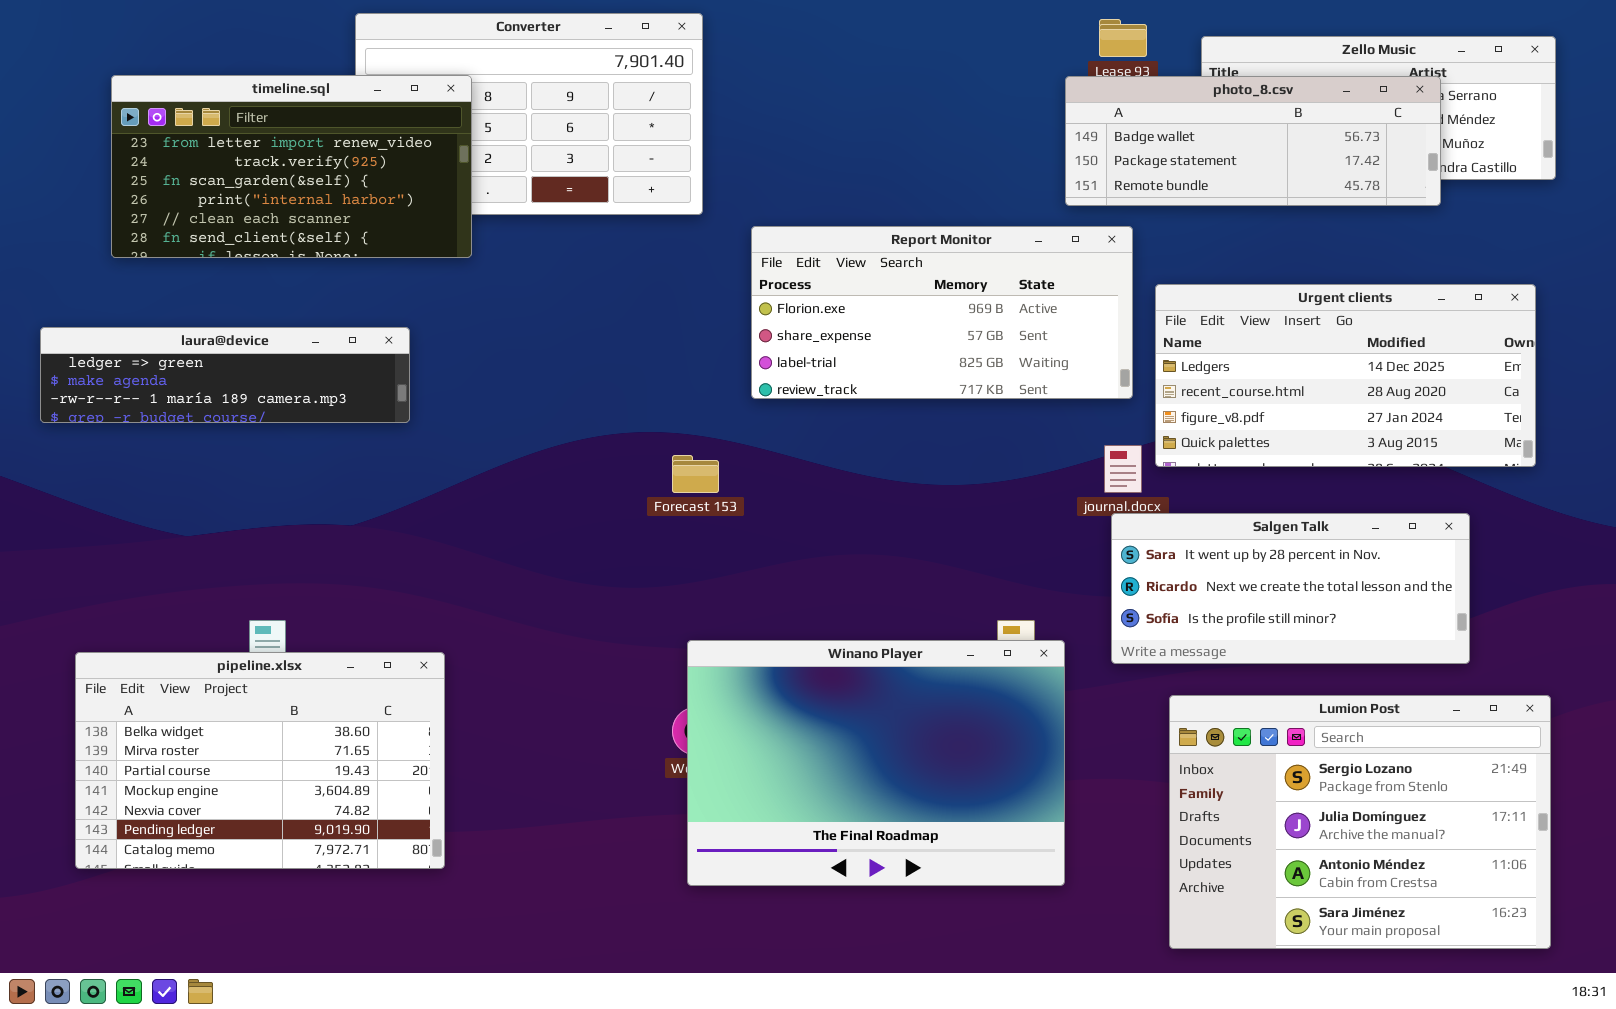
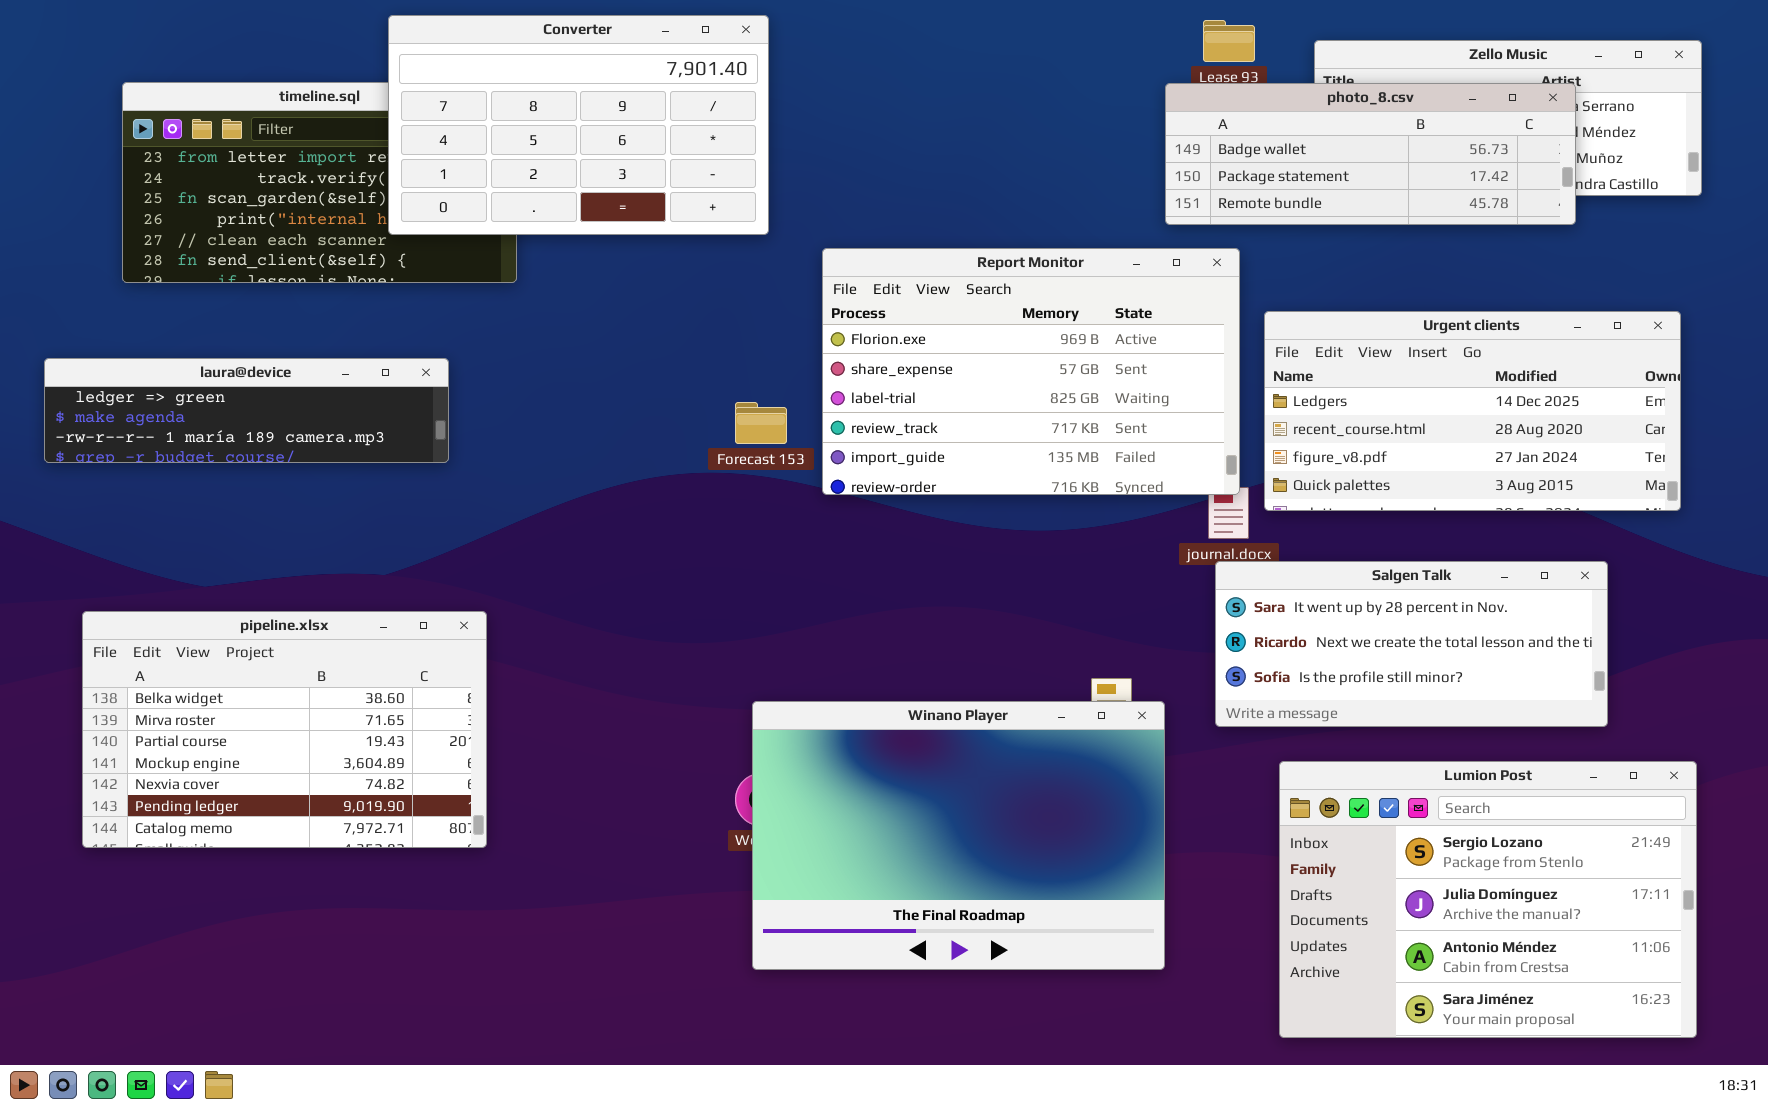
Converter: [355,13,703,215] -> [388,15,769,235], raised
Report Monitor: [751,226,1133,399] -> [822,248,1240,495], resized
Forecast 153: [672,455,719,493] -> [735,402,787,444], moved
pipeline.xlsx: [75,652,445,869] -> [82,611,487,848], moved

